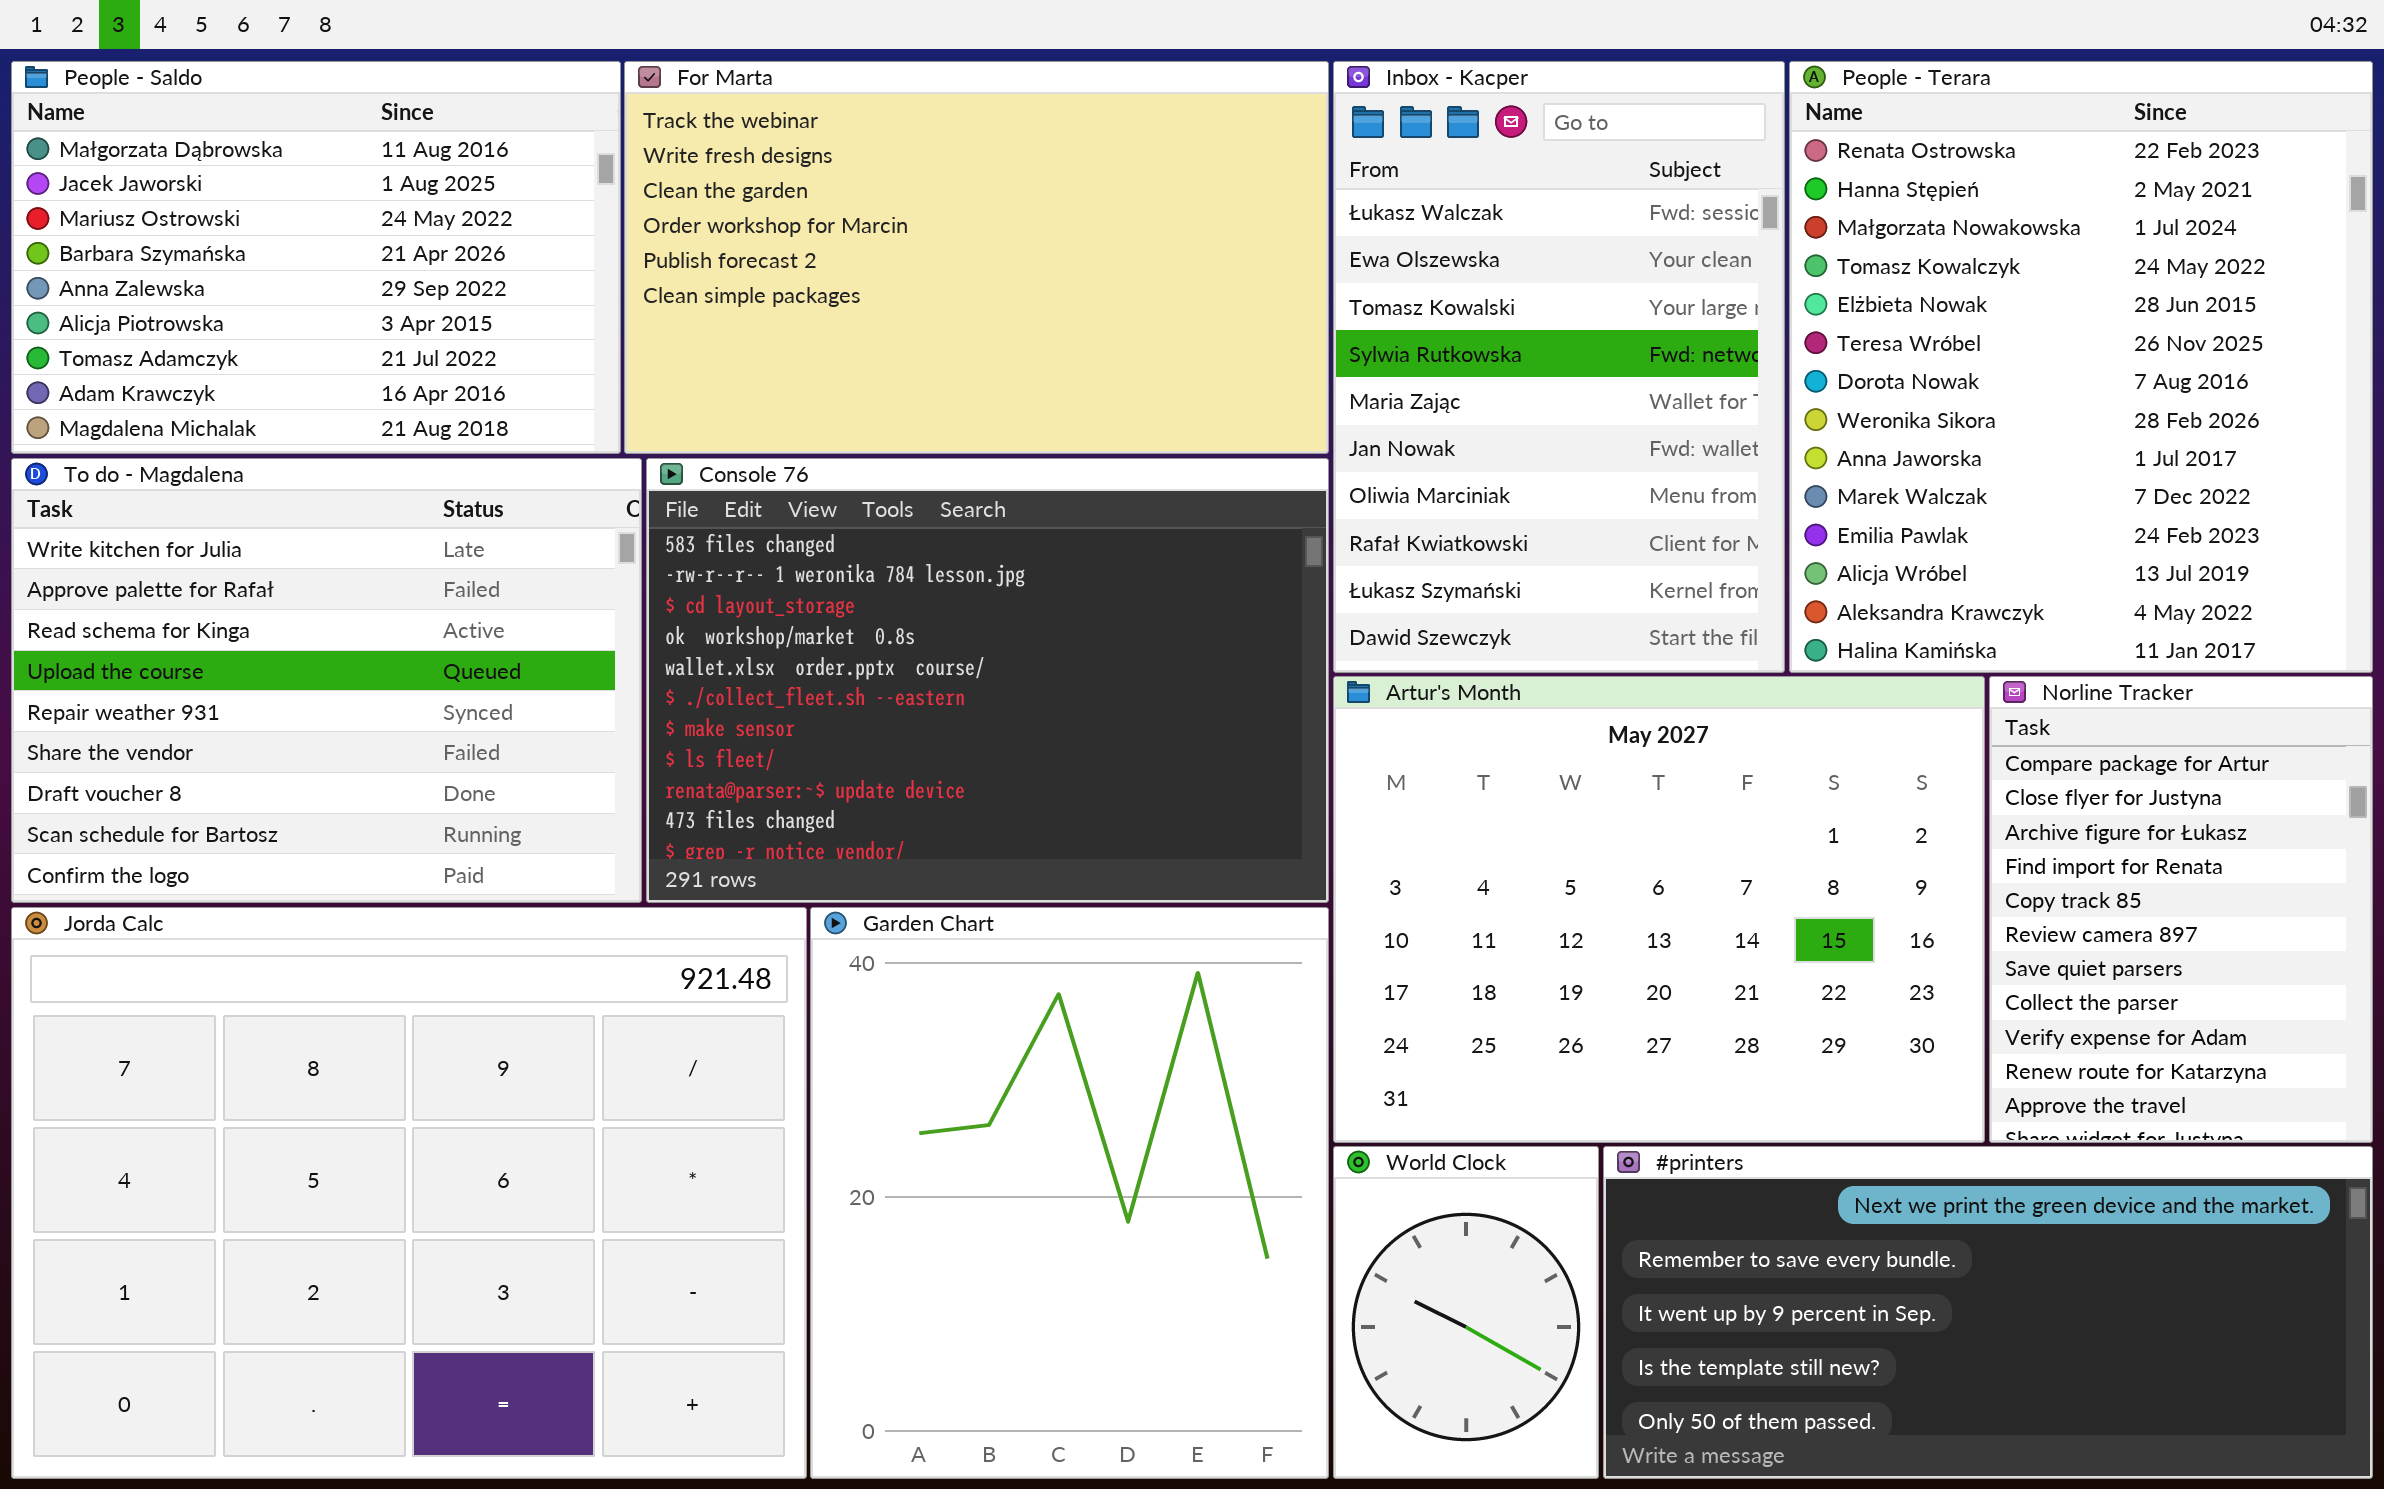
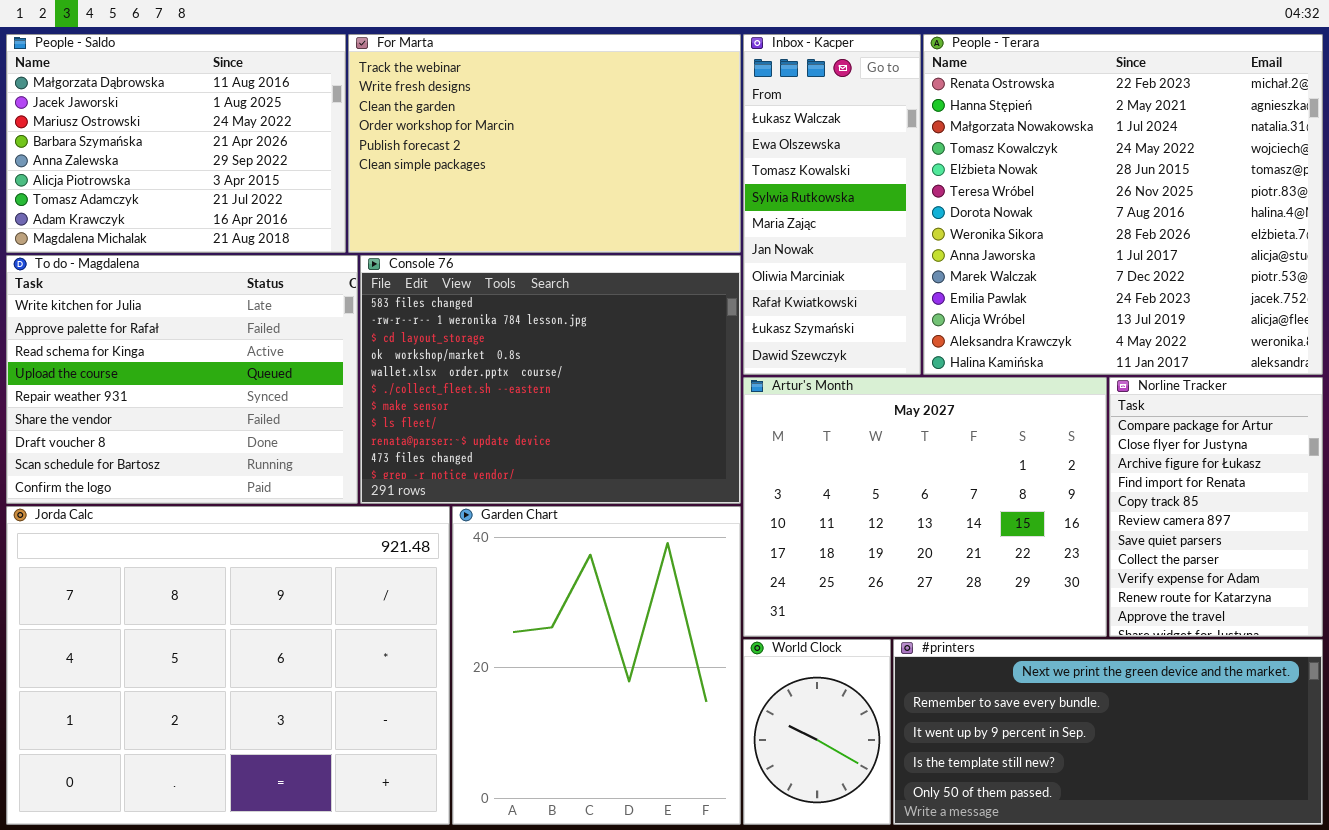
Inbox - Kacper: [1333,61,1785,673] -> [743,34,921,375], resized
People - Terara: [1789,61,2373,673] -> [923,34,1323,375], resized

